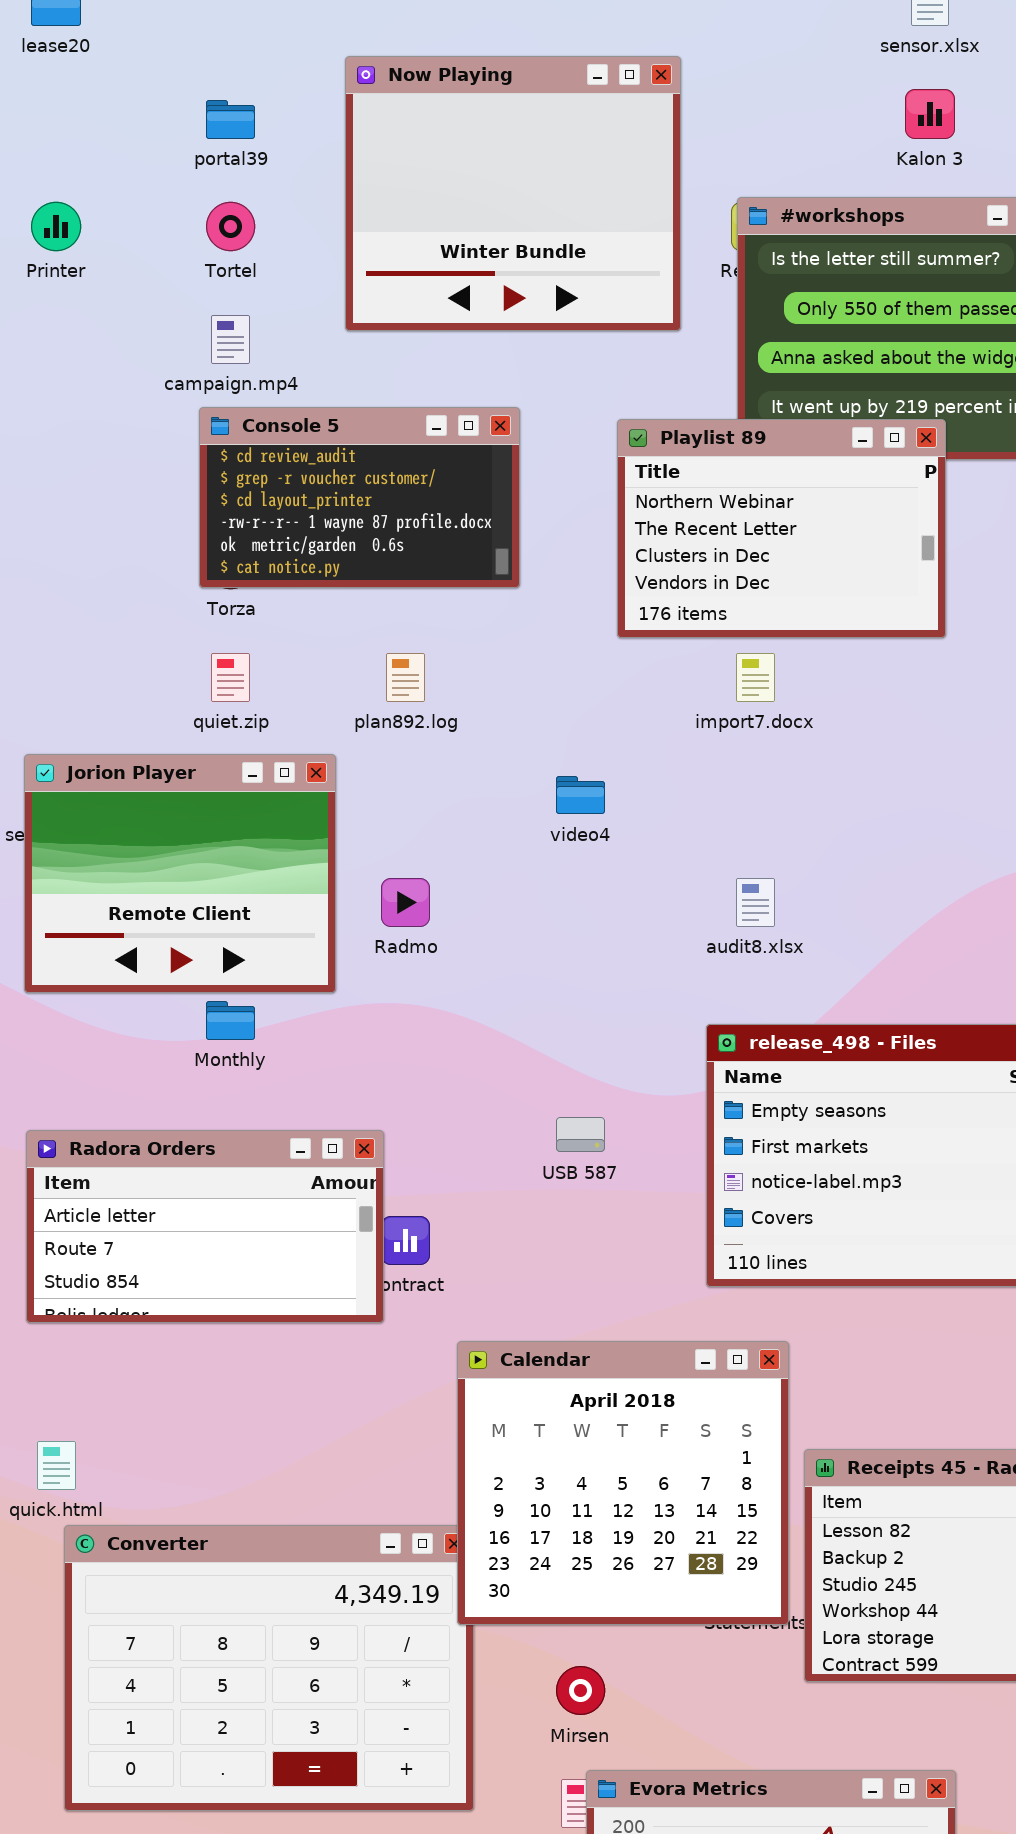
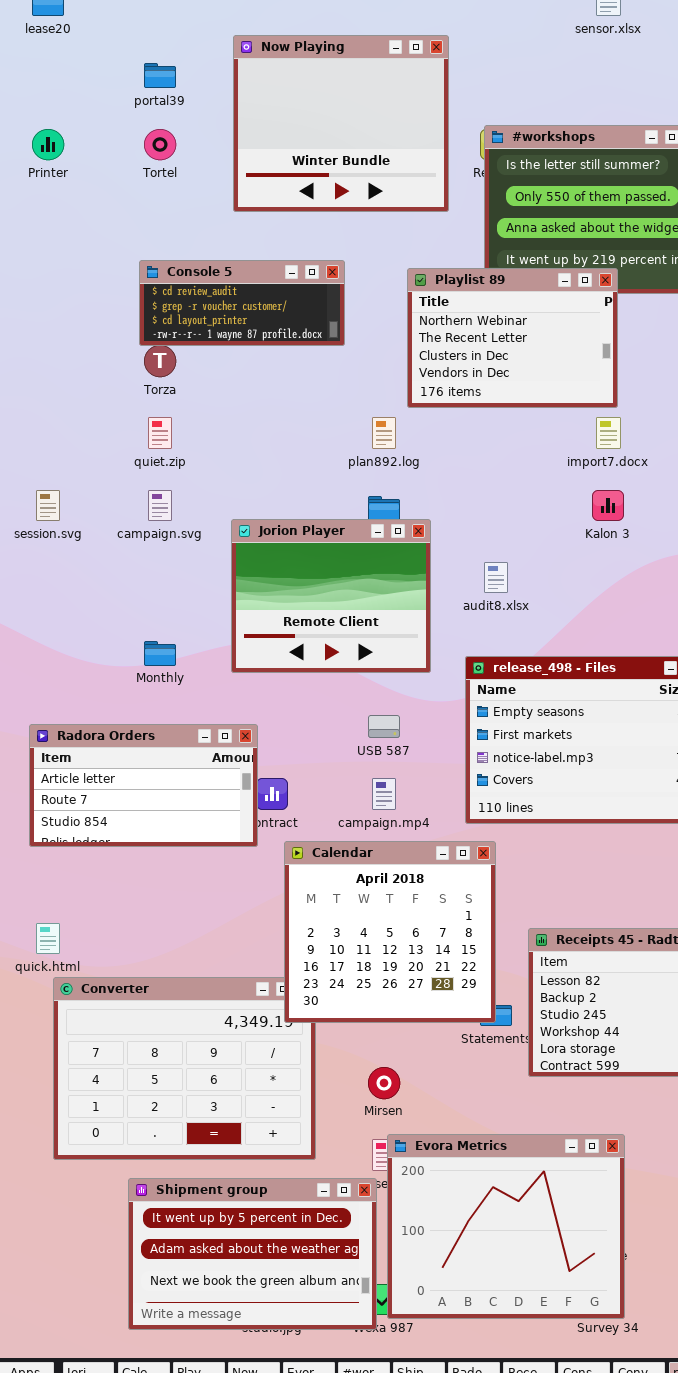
Kalon 3: [905,89,955,139] -> [592,490,624,521], moved
campaign.mp4: [211,315,250,364] -> [372,778,396,810], moved
Console 5: [199,407,520,588] -> [139,260,345,346], resized
plan892.log: [386,653,425,702] -> [372,417,396,449], moved
import7.docx: [736,653,775,702] -> [596,417,621,449], moved
Jorion Player: [24,754,336,993] -> [231,519,431,673], moved
Calendar: [457,1341,789,1625] -> [284,841,496,1023], moved

